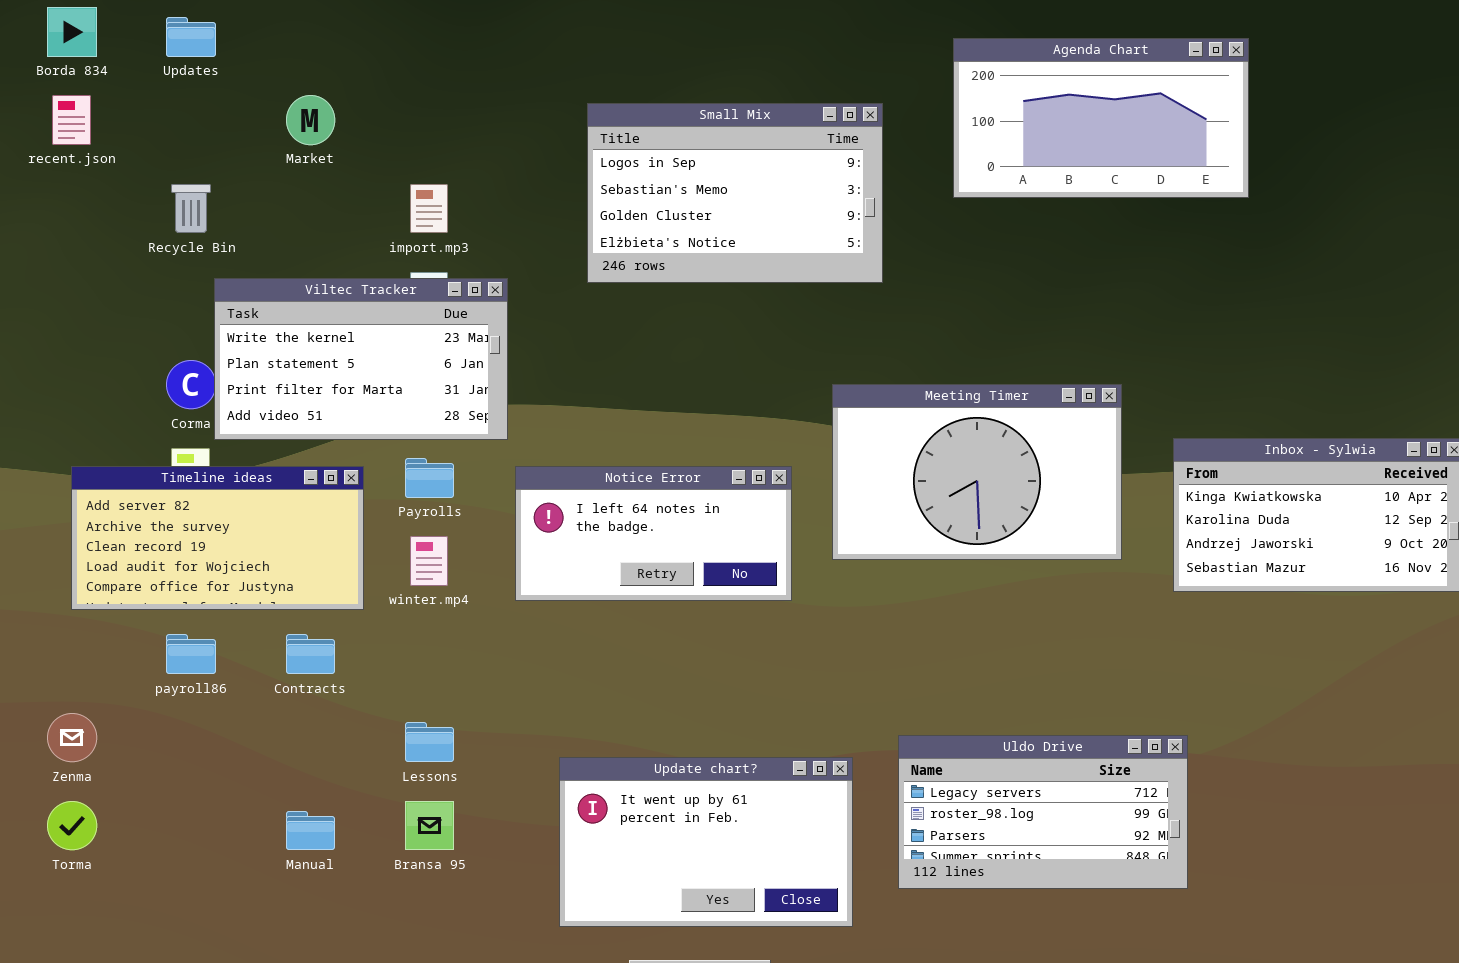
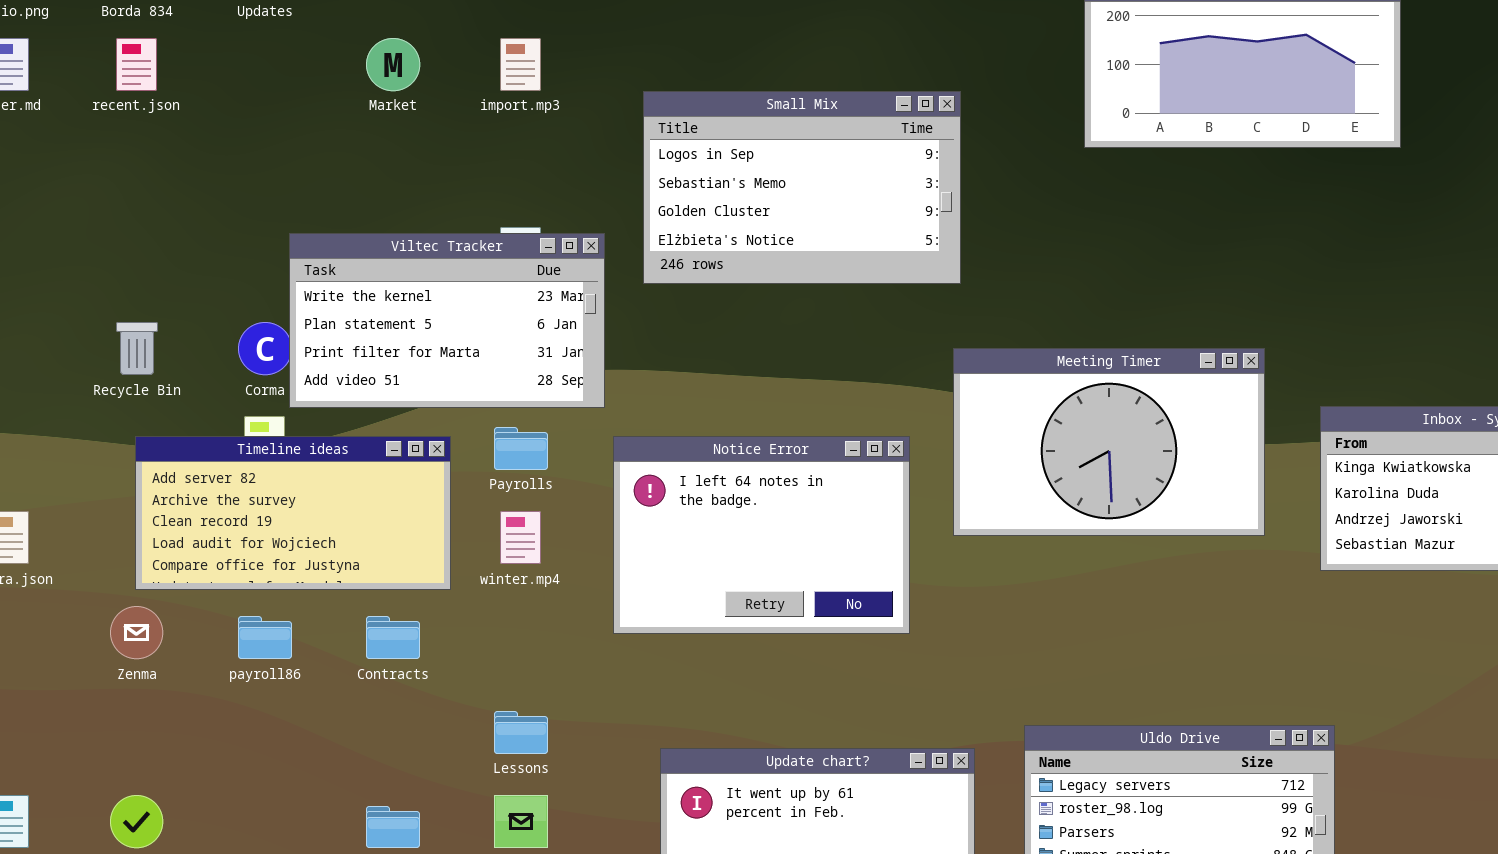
Small Mix: [587,103,883,283] -> [643,91,961,284], moved
Recycle Bin: [171,184,211,233] -> [116,322,158,375], moved
import.mp3: [410,184,448,233] -> [500,38,541,91], moved
Notice Error: [515,466,792,601] -> [613,436,910,634], resized
Zenma: [47,713,97,762] -> [110,606,163,659], moved

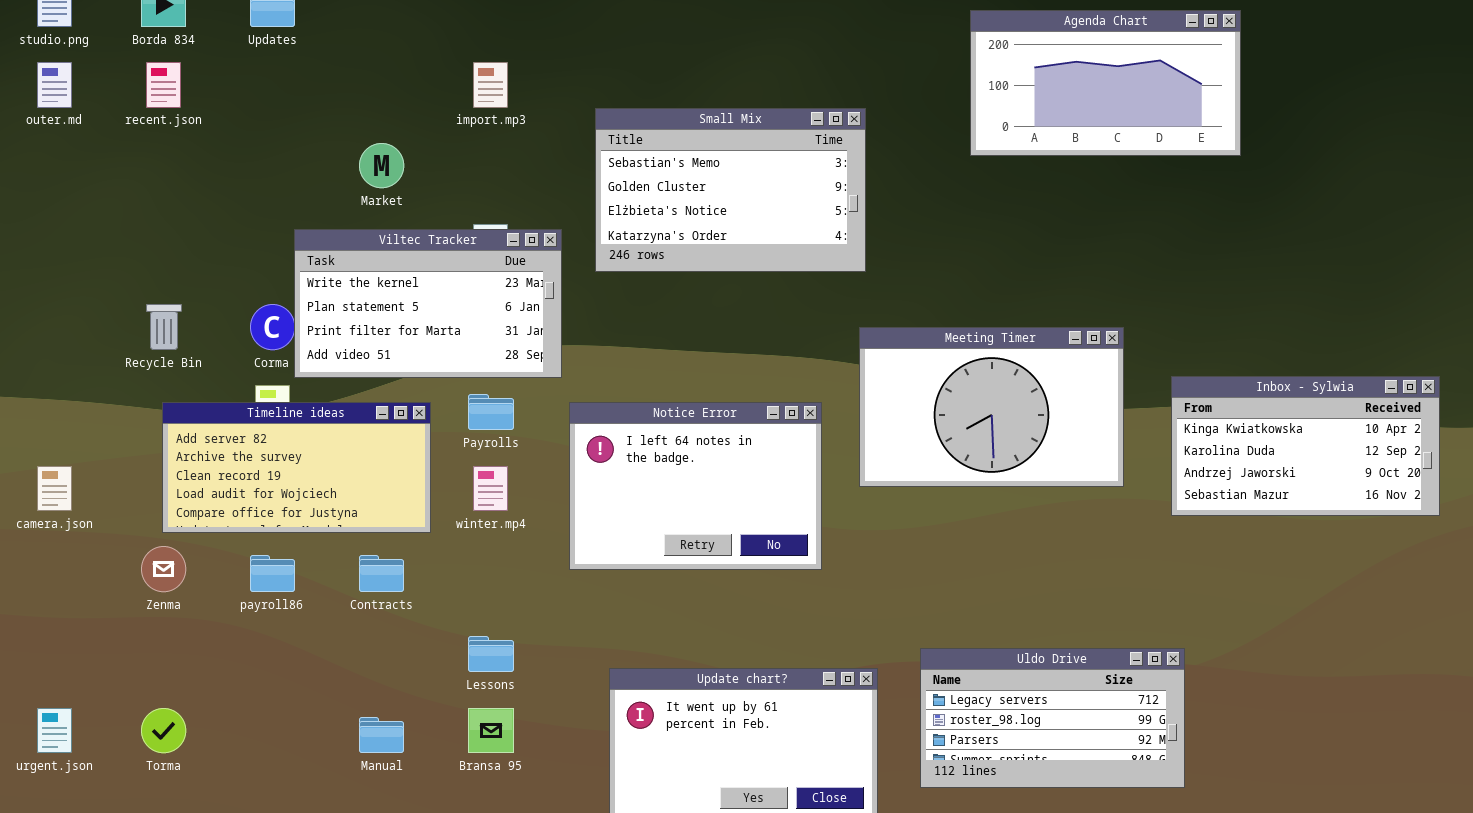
Market: [366,38,420,91] -> [359,143,404,188], moved
Small Mix: [643,91,961,284] -> [595,108,866,272], scrolled down 1 row

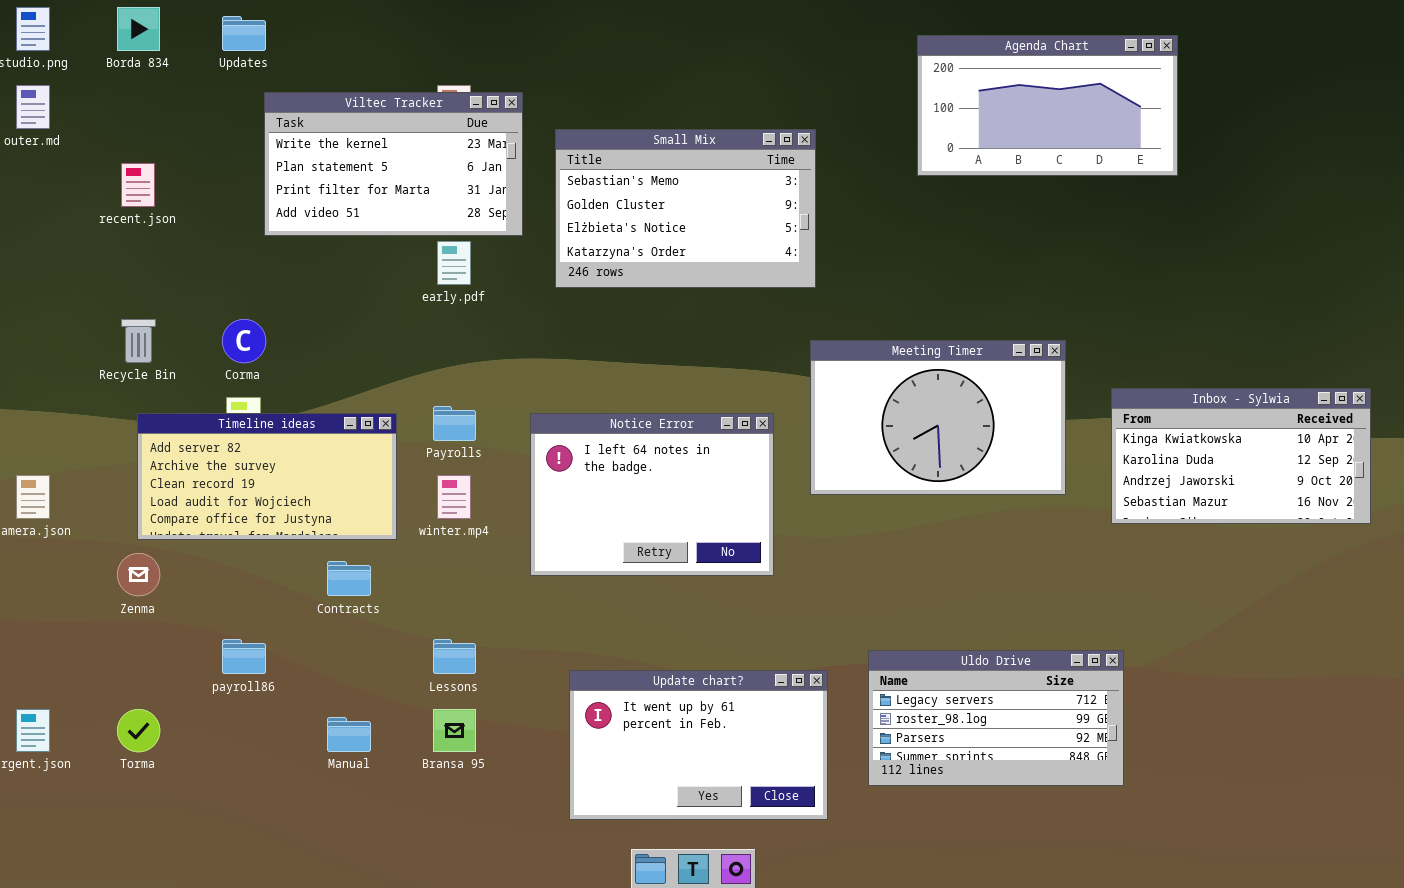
recent.json: [146,62,181,108] -> [121,163,155,207], moved
Viltec Tracker: [294,229,562,378] -> [264,92,523,236], moved
payroll86: [250,555,295,592] -> [222,639,266,674], moved

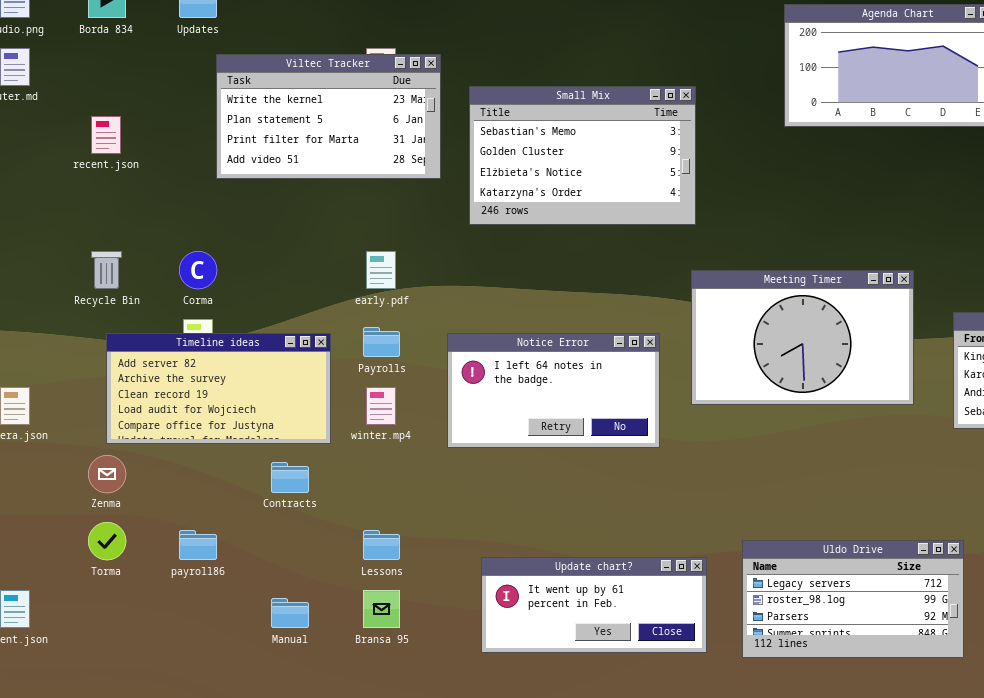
early.pdf: [437,241,471,285] -> [366,251,396,289], moved
Notice Error: [530,413,774,576] -> [447,333,660,448], resized
Update chart?: [569,670,828,820] -> [481,557,707,653], resized
Torma: [117,709,160,752] -> [88,522,126,560], moved

